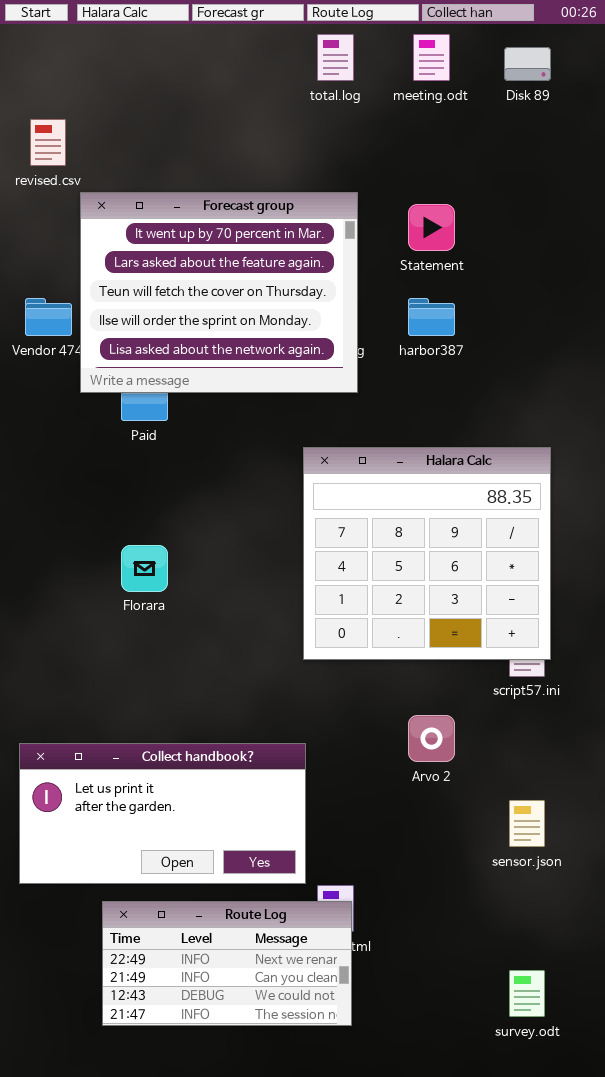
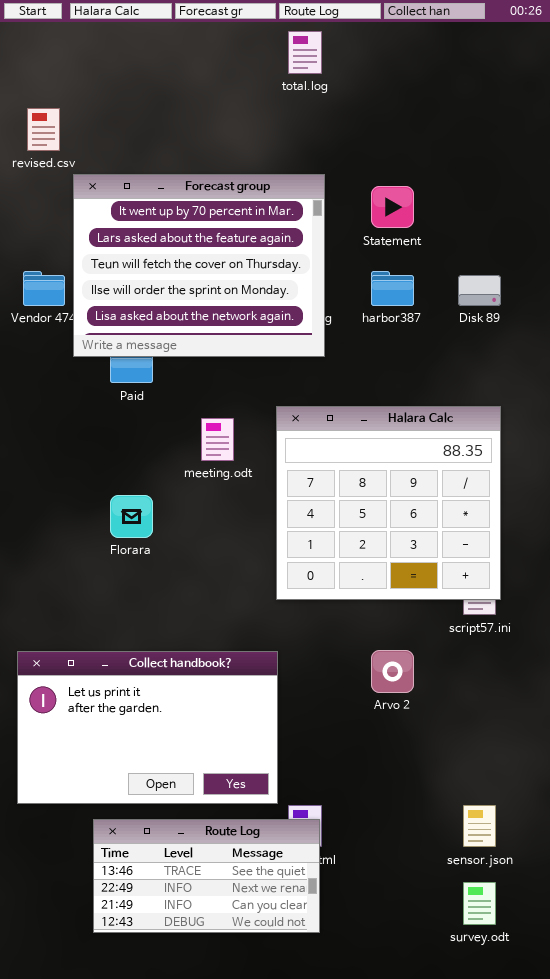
meeting.odt: [413,34,450,81] -> [201,418,234,461], moved
Disk 89: [504,47,551,81] -> [458,275,501,306], moved
Collect handbook?: [19,743,306,884] -> [17,651,278,804], resized
sensor.json: [509,800,545,847] -> [463,805,496,847], moved
Route Log: [102,901,352,1026] -> [93,819,320,933], scrolled up 1 row

